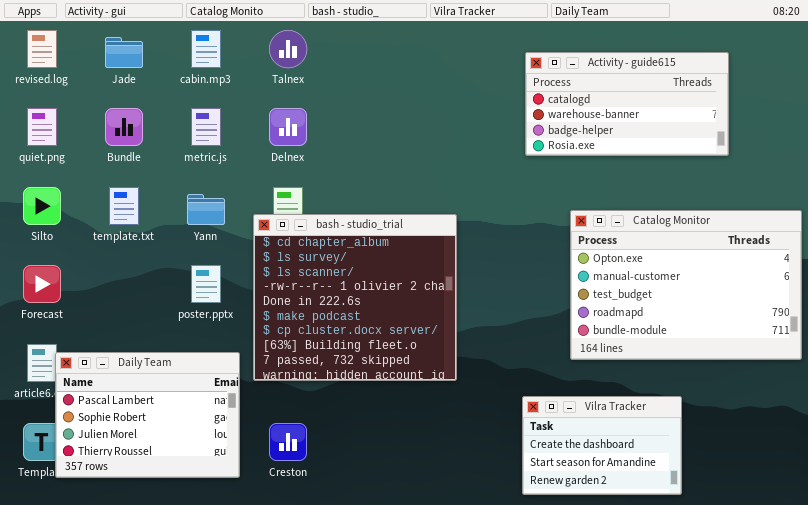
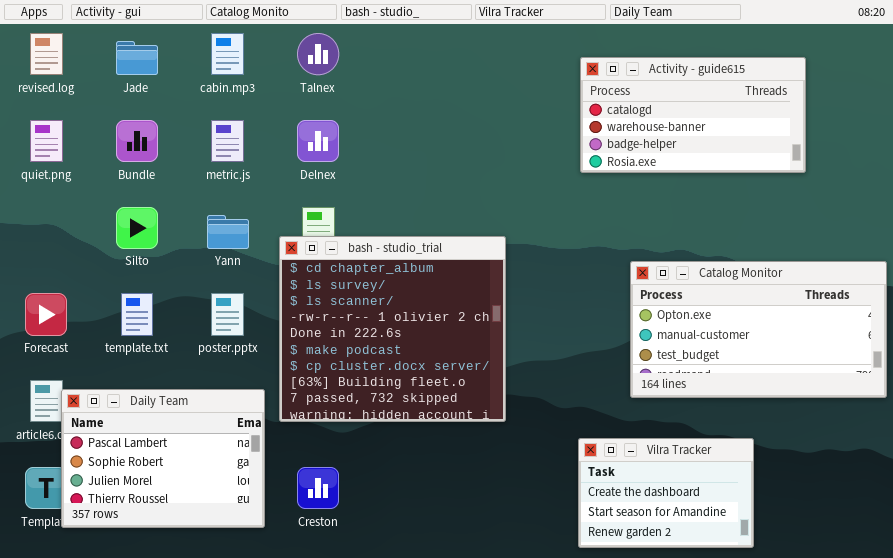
Silto: [23,187,61,225] -> [116,207,158,249], moved
template.txt: [109,187,139,225] -> [121,293,153,336], moved
Catalog Monitor: [570,210,802,360] -> [630,261,887,398], resized

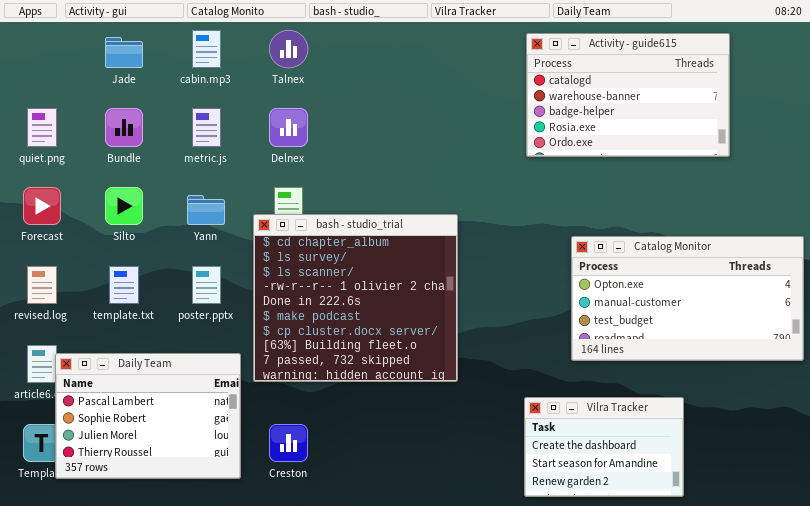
revised.log: [30,33,63,75] -> [27,266,57,304], moved
Activity - guide615: [580,57,806,173] -> [526,33,730,157], resized
Forecast: [25,293,67,336] -> [23,187,61,225], moved

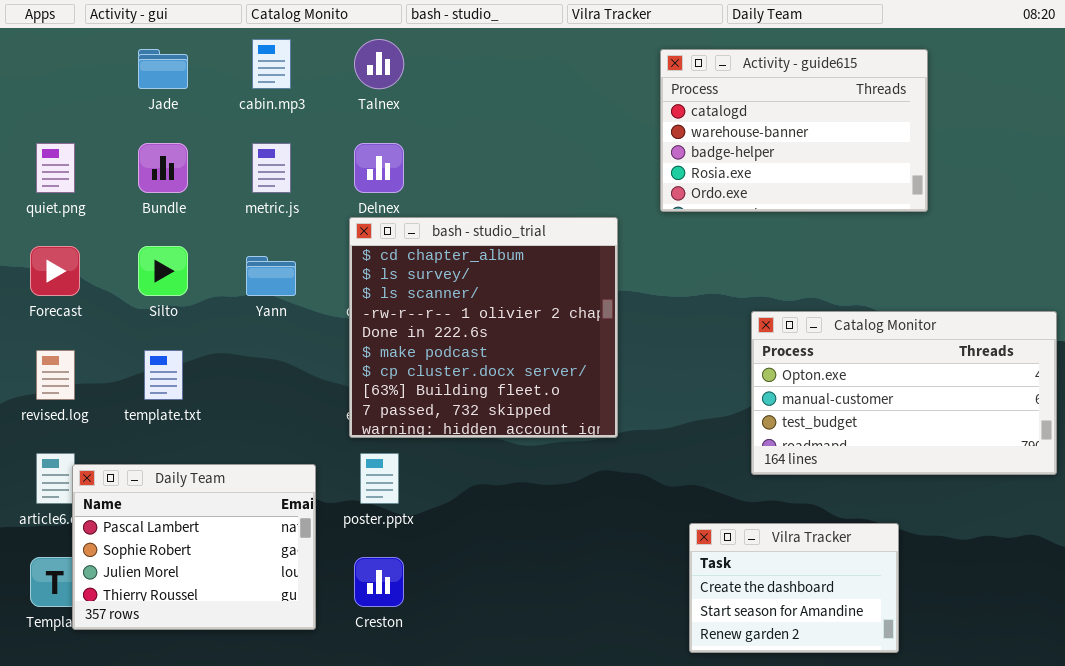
Activity - guide615: [526,33,730,157] -> [660,49,928,212], moved
bash - studio_trial: [253,214,458,382] -> [349,217,618,438], moved
poster.pptx: [192,266,221,304] -> [360,453,399,504], moved

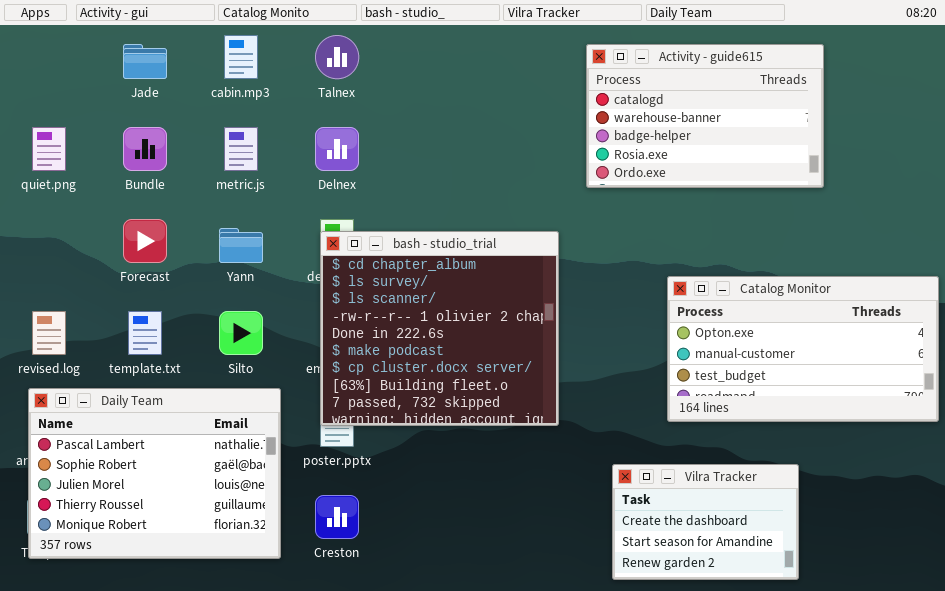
bash - studio_trial: [349,217,618,438] -> [320,231,559,426], moved
Forecast: [30,246,80,296] -> [123,219,167,263], moved
Silto: [138,246,188,296] -> [219,311,263,355], moved
Daily Team: [72,464,316,630] -> [28,388,281,559], resized

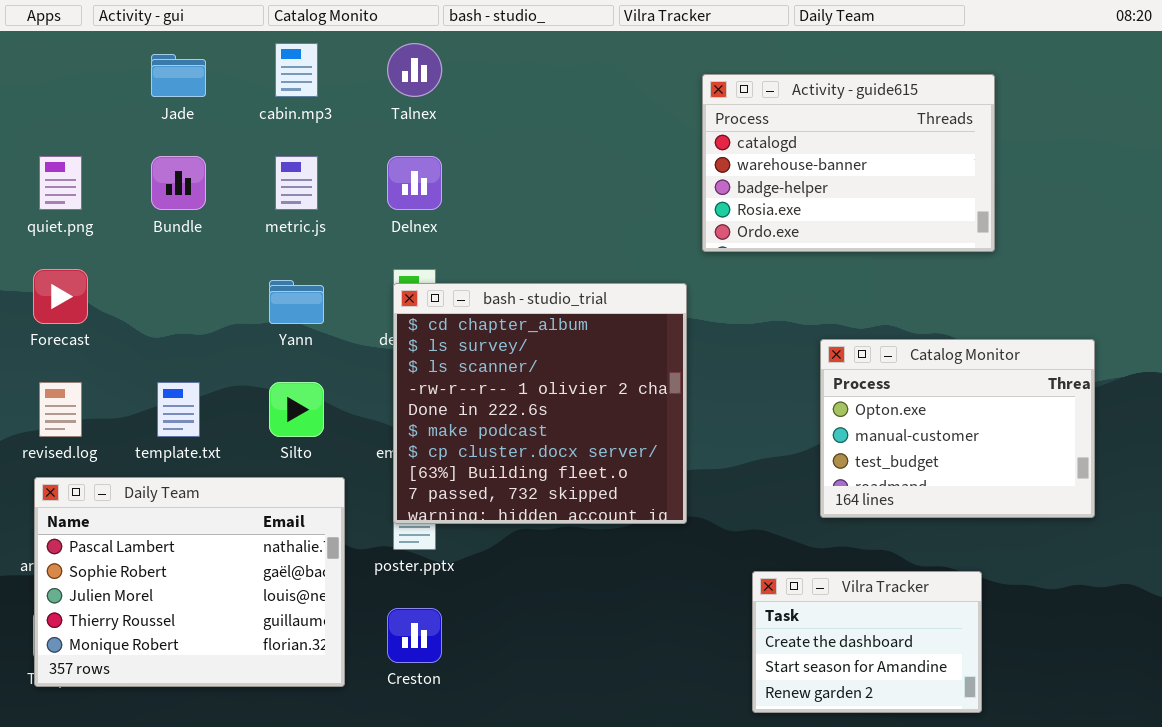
Activity - guide615: [586,44,824,188] -> [702,74,995,252], moved
Forecast: [123,219,167,263] -> [33,269,88,324], moved
Catalog Monitor: [667,276,939,422] -> [820,339,1095,518], resized

